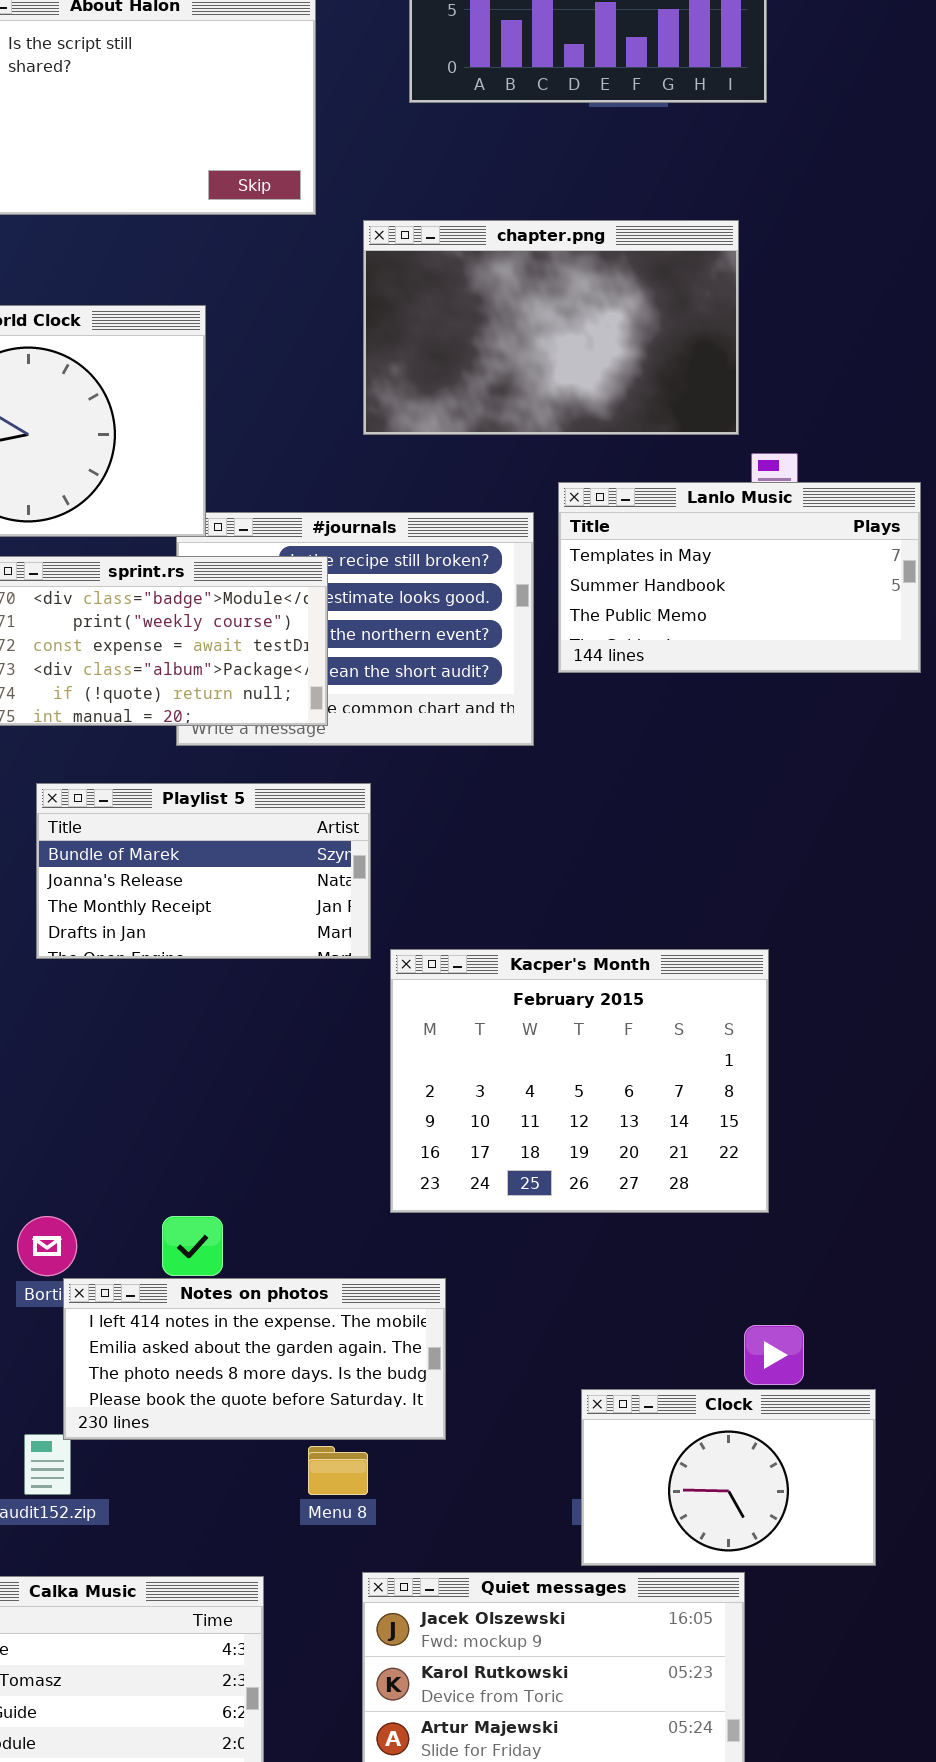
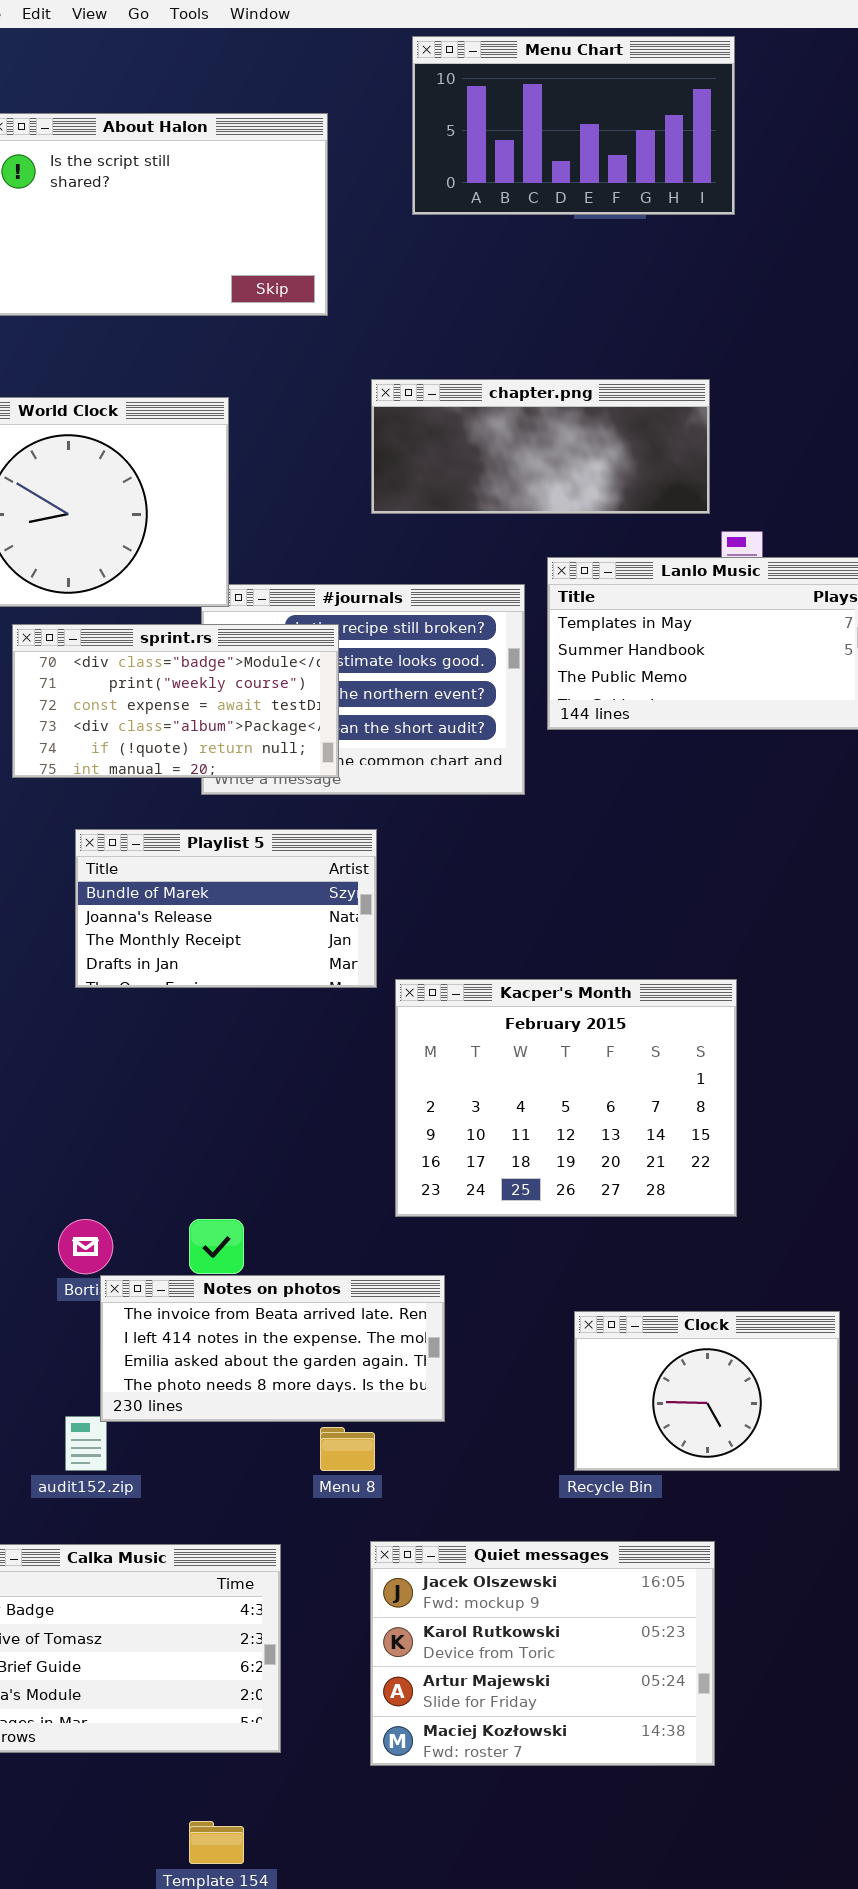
chapter.png: [363,220,739,435] -> [371,379,710,514], resized
Notes on photos: [63,1278,446,1440] -> [100,1275,445,1422], scrolled up 1 row
Clock: [581,1389,876,1566] -> [574,1311,840,1471], moved

